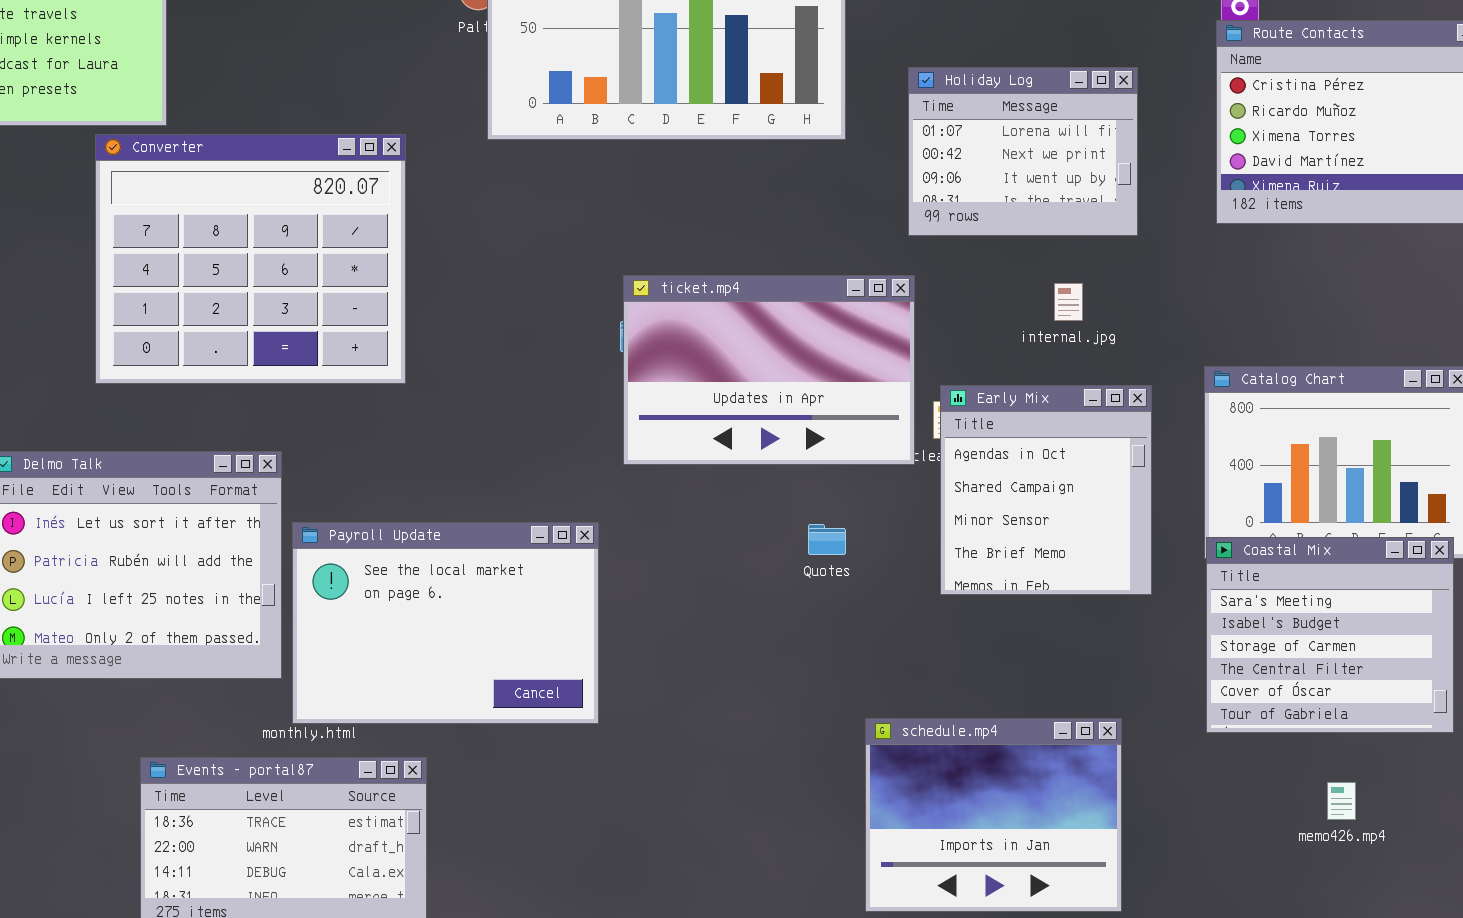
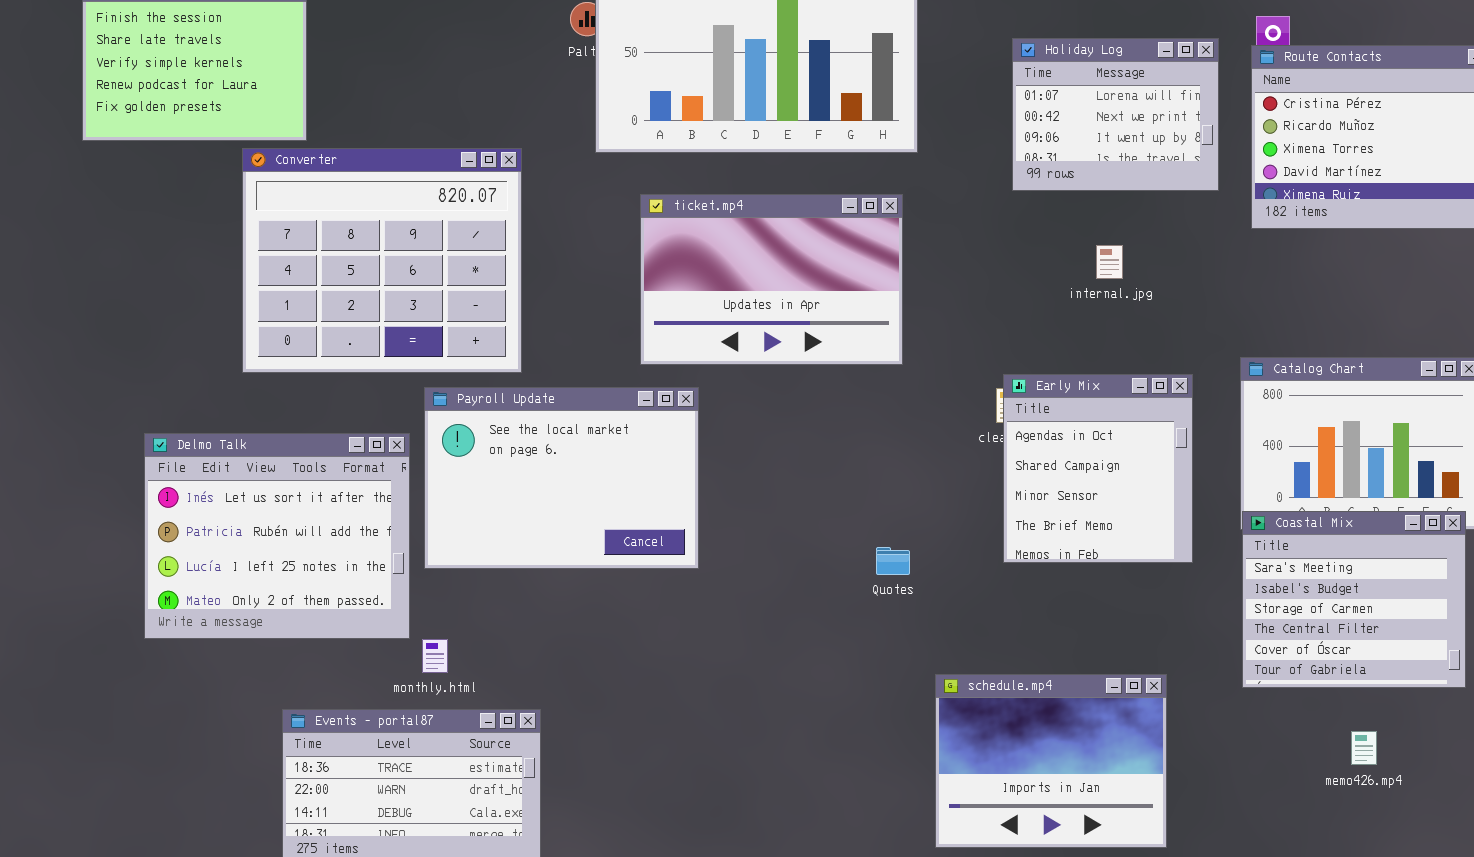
Holiday Log: [908,67,1138,236] -> [1012,38,1219,191], moved
ticket.mp4: [623,275,915,465] -> [640,194,903,365], moved
internal.jpg: [1054,283,1083,321] -> [1096,245,1123,279], moved
Payroll Update: [292,522,599,724] -> [424,387,699,569], moved
Quotes: [808,524,846,555] -> [876,547,910,575], moved

